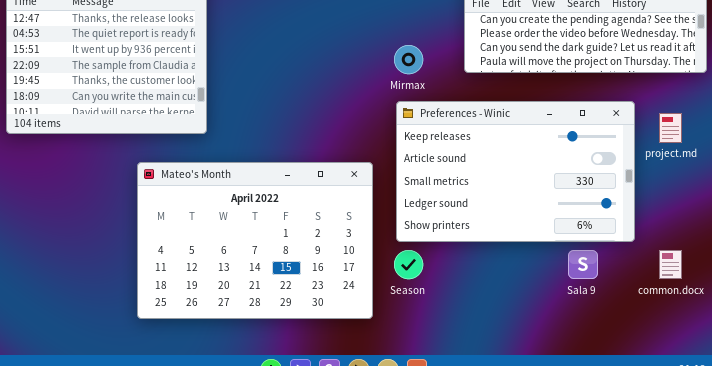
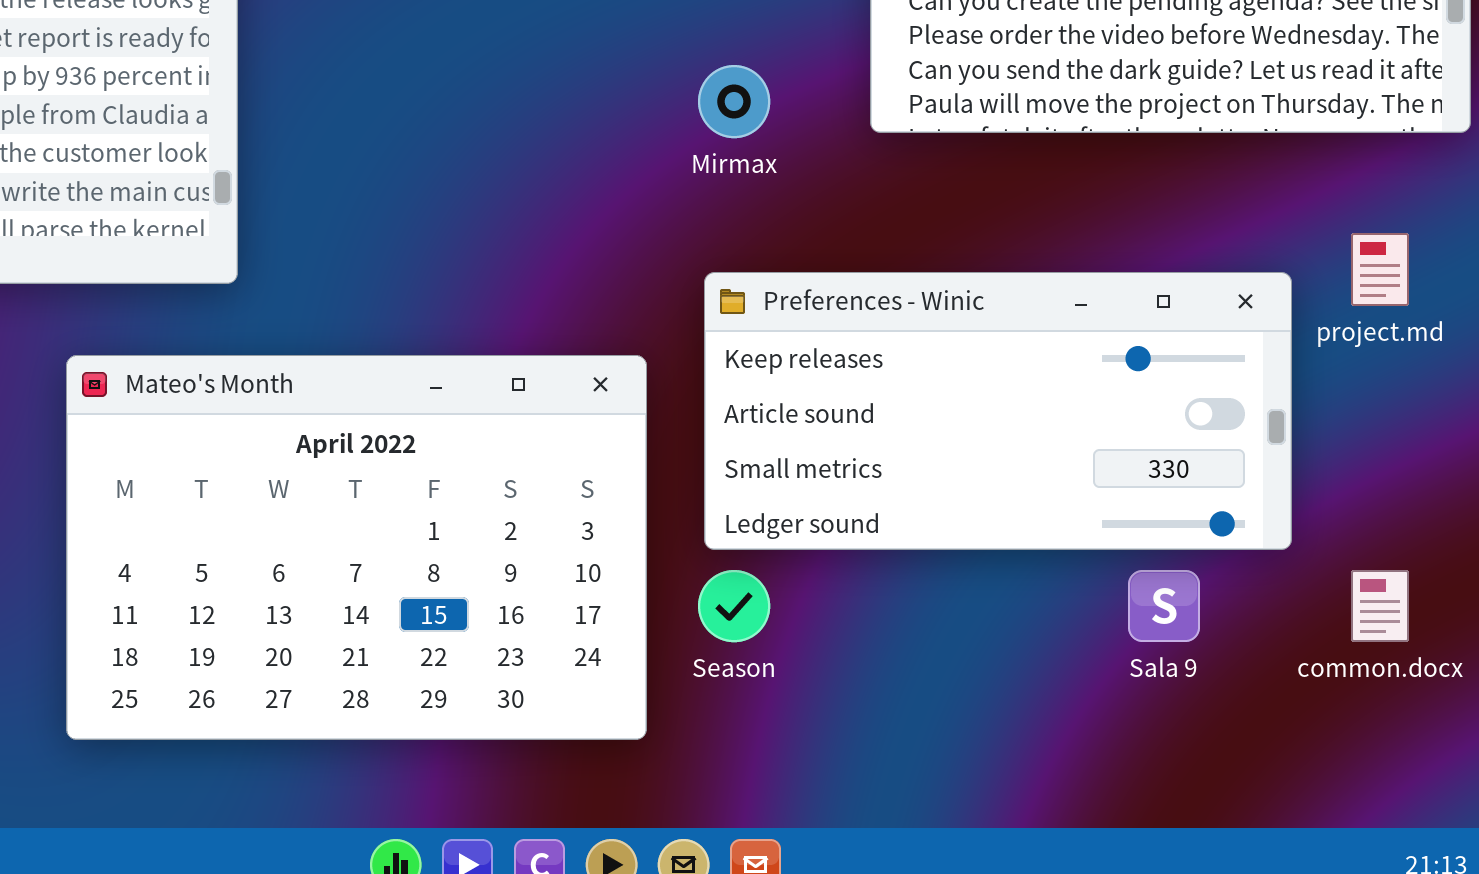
Preferences - Winic: [396,101,635,242] -> [704,272,1292,550], resized

